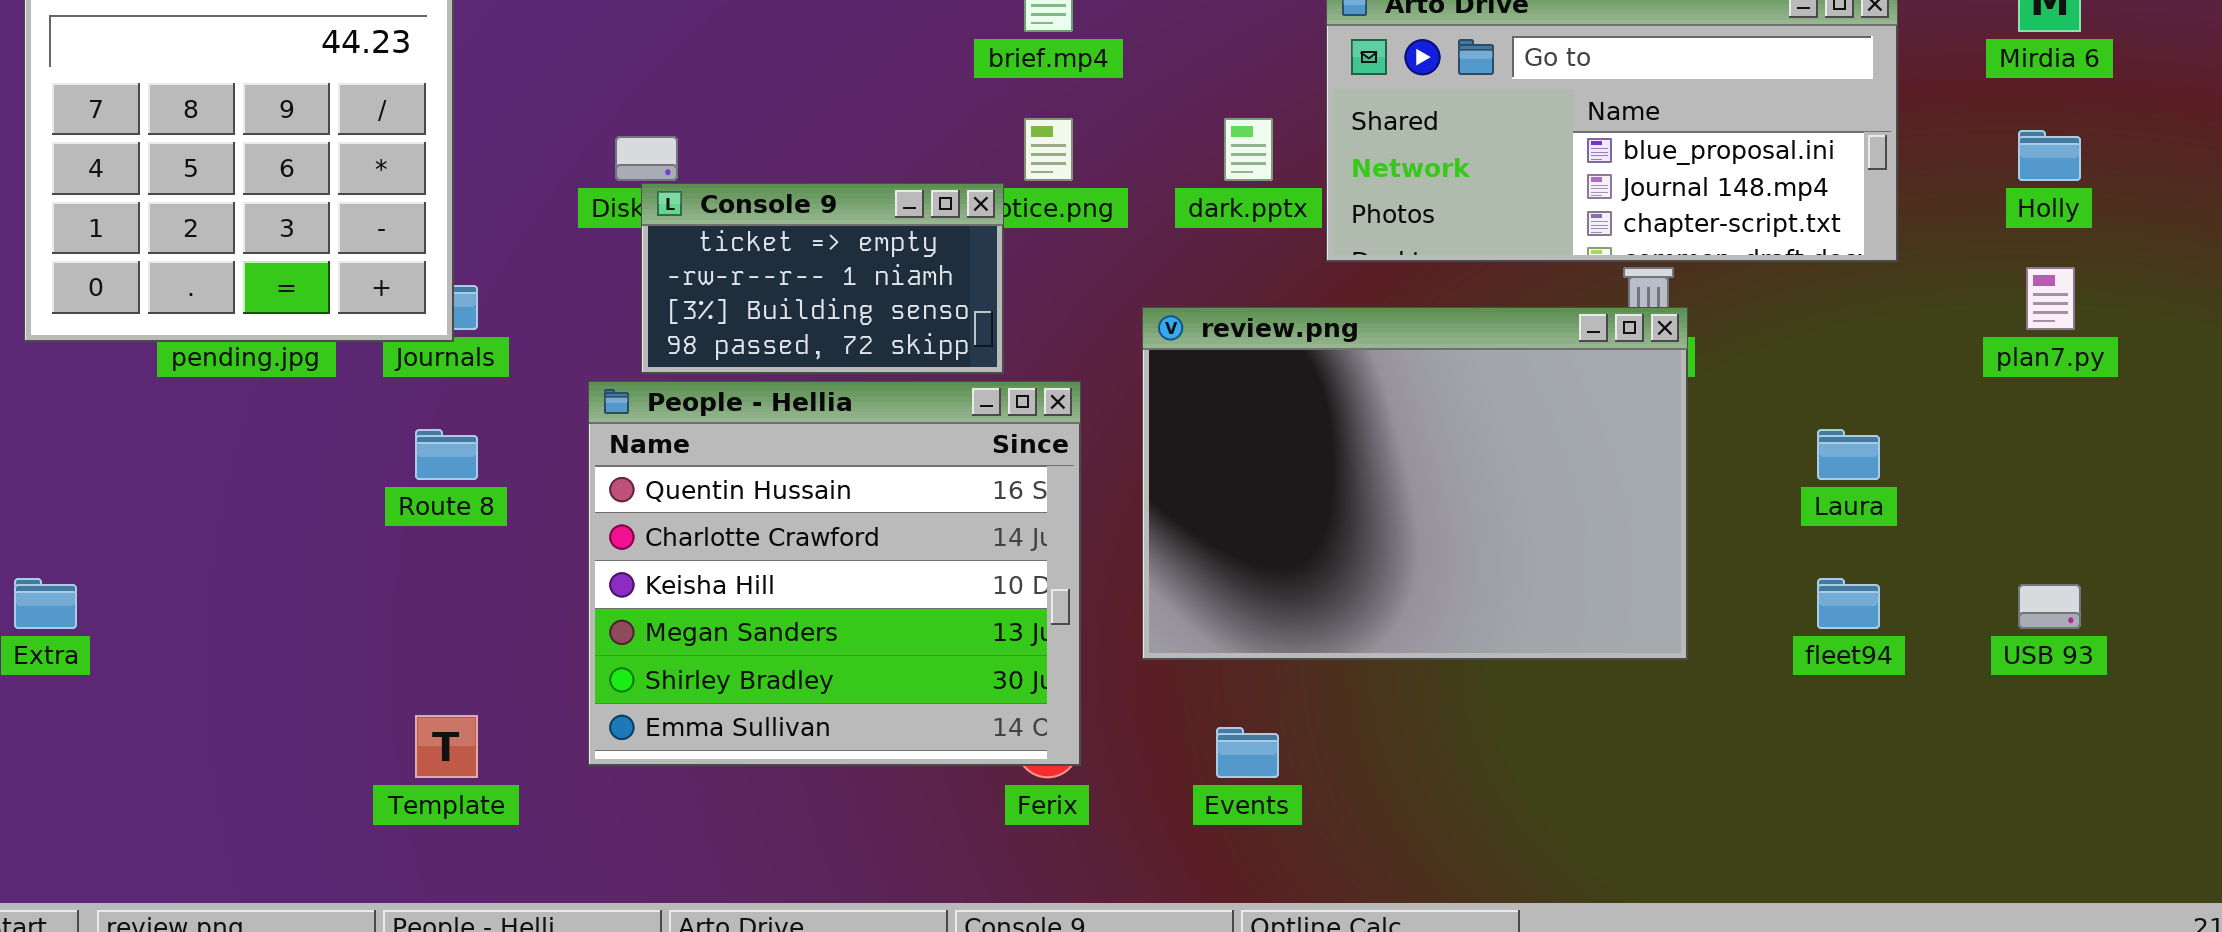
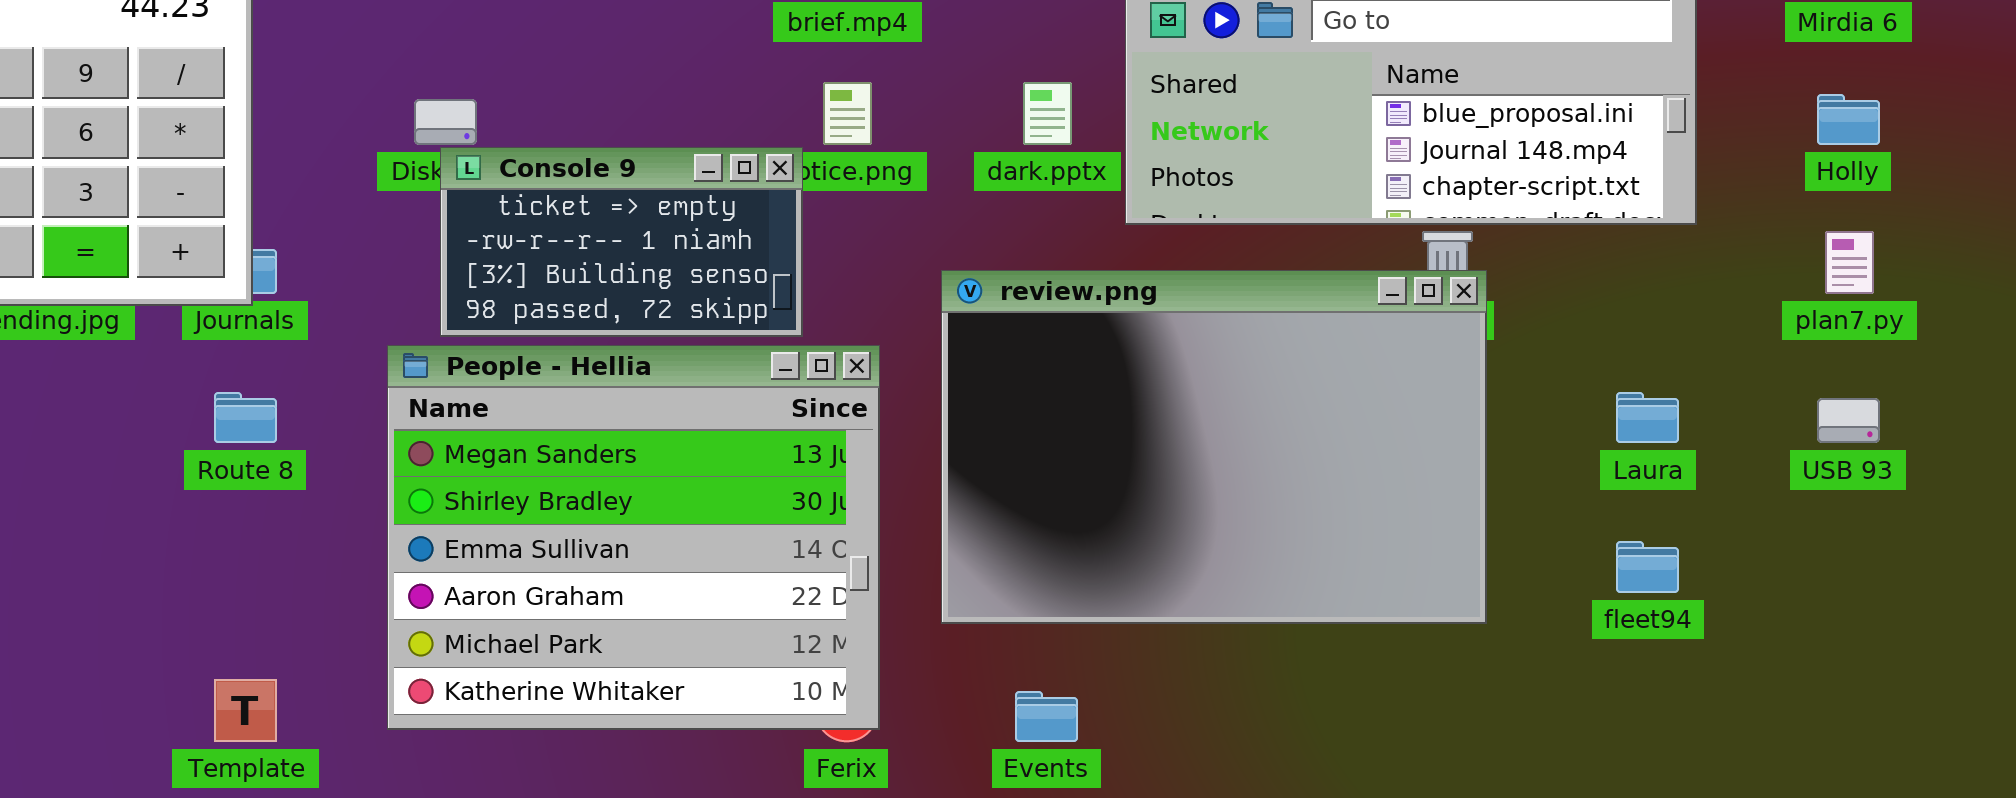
People - Hellia: [588,381,1081,766] -> [387,345,880,730], scrolled down 3 rows
USB 93: [2018,584,2081,629] -> [1817,398,1880,443], moved

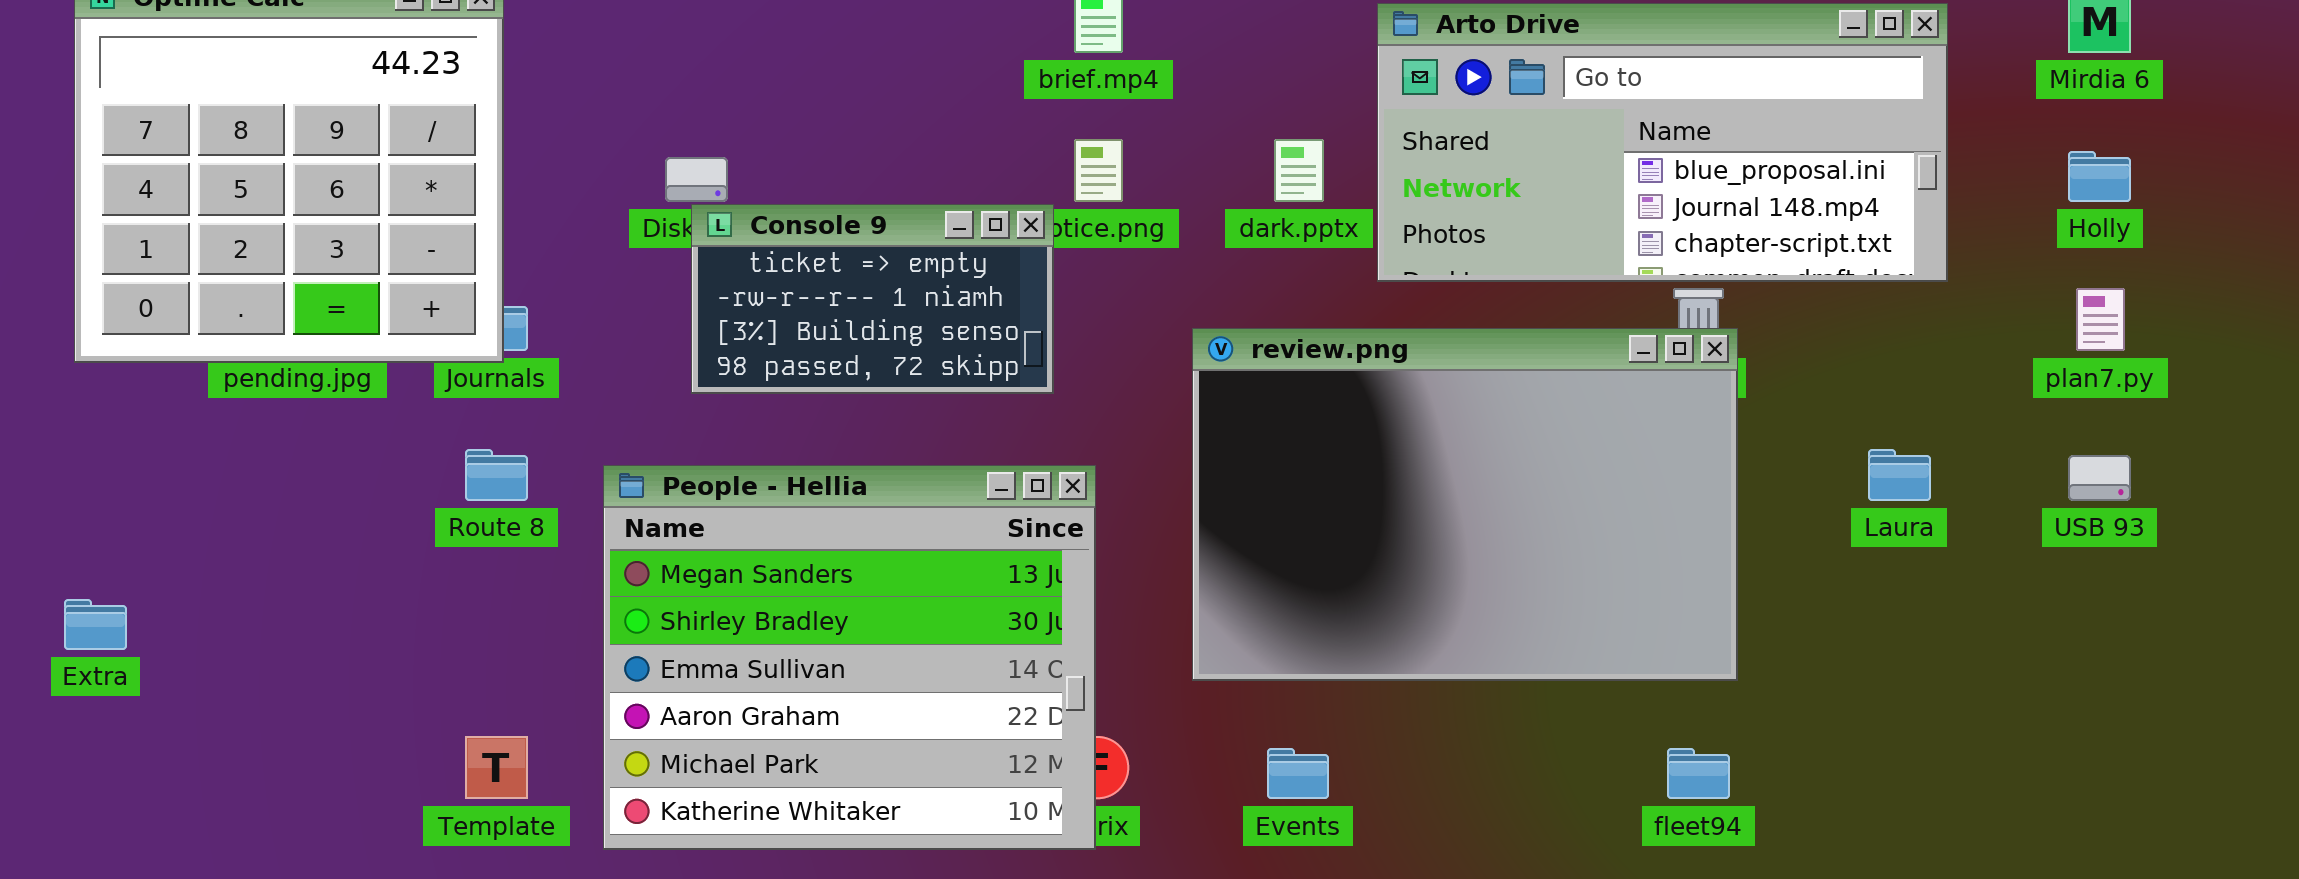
People - Hellia: [387,345,880,730] -> [603,465,1096,850], moved
fleet94: [1616,541,1679,593] -> [1667,748,1730,799], moved

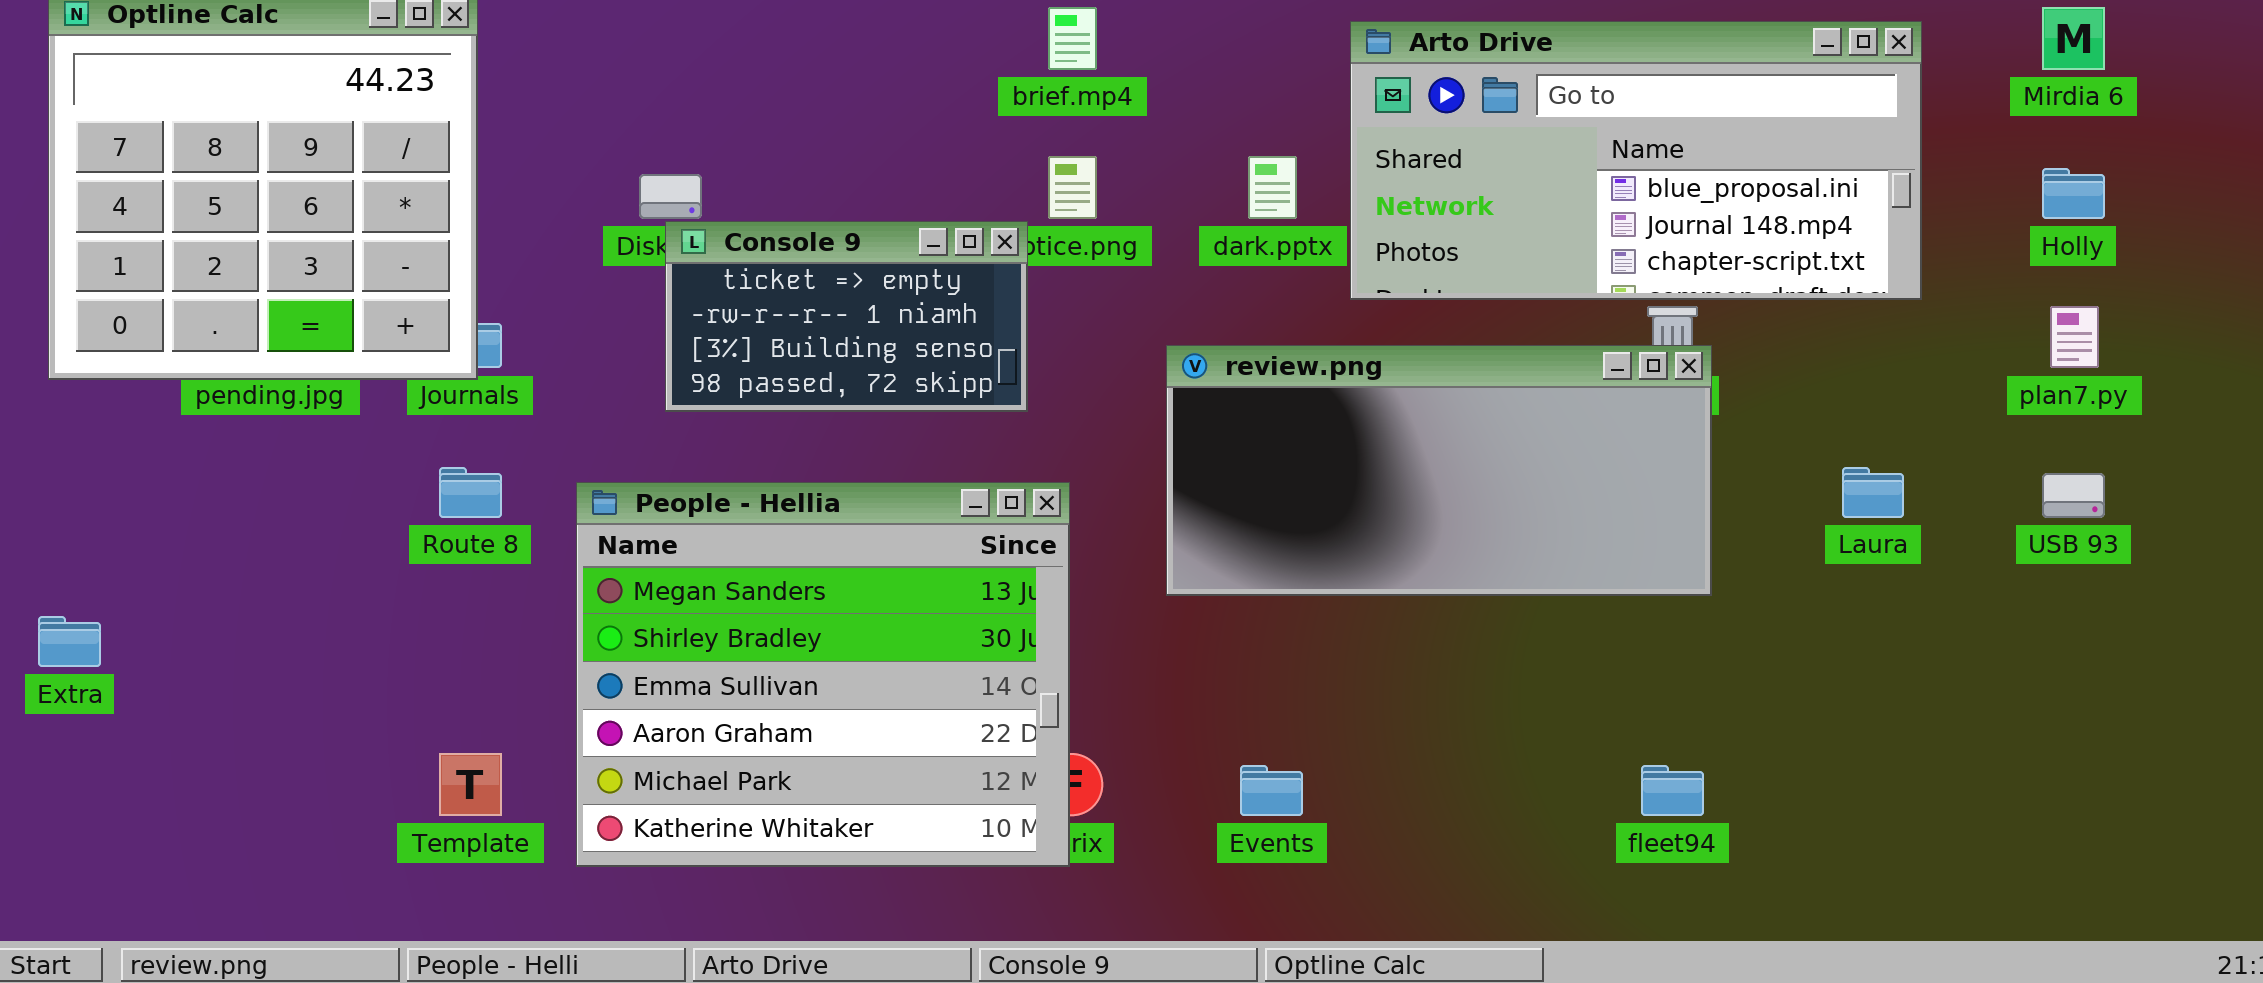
review.png: [1192,328,1738,681] -> [1166,345,1712,596], resized

